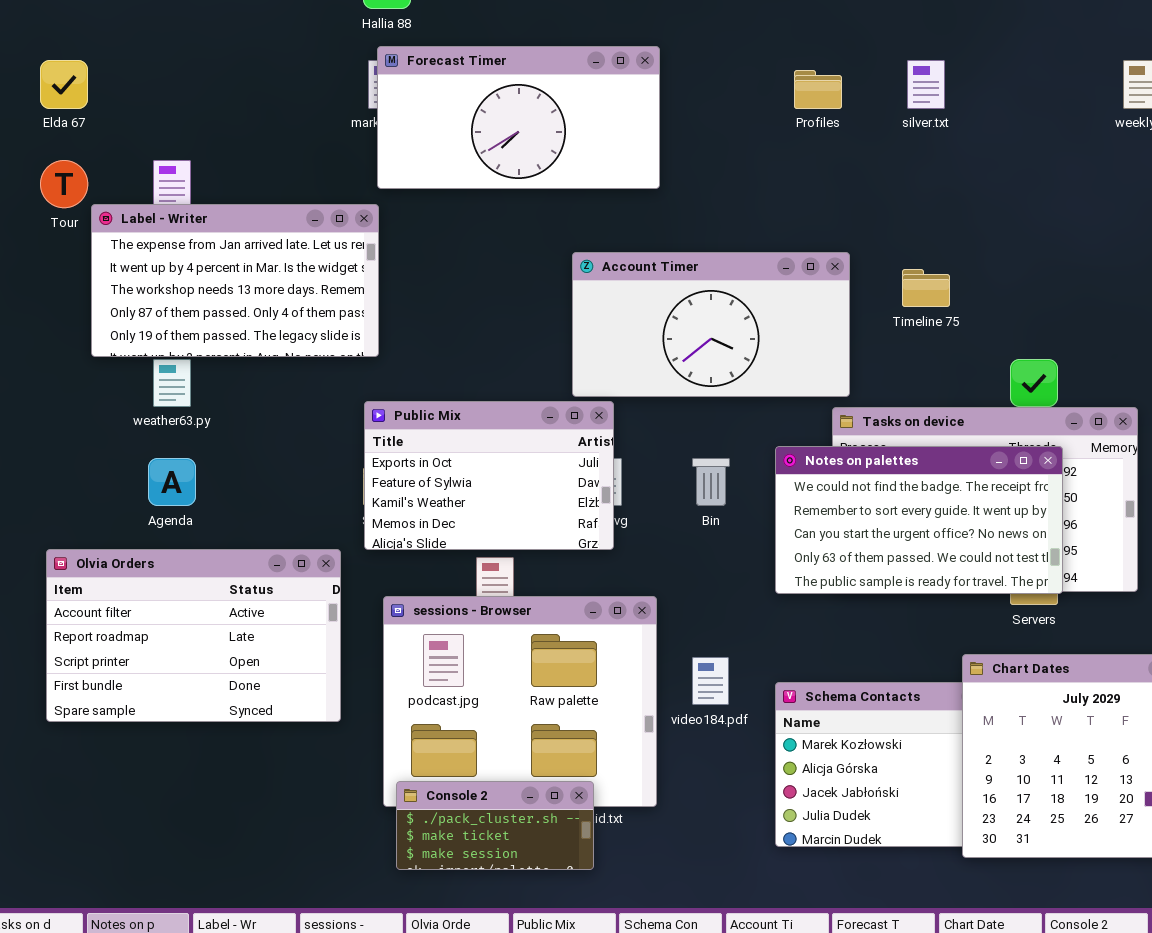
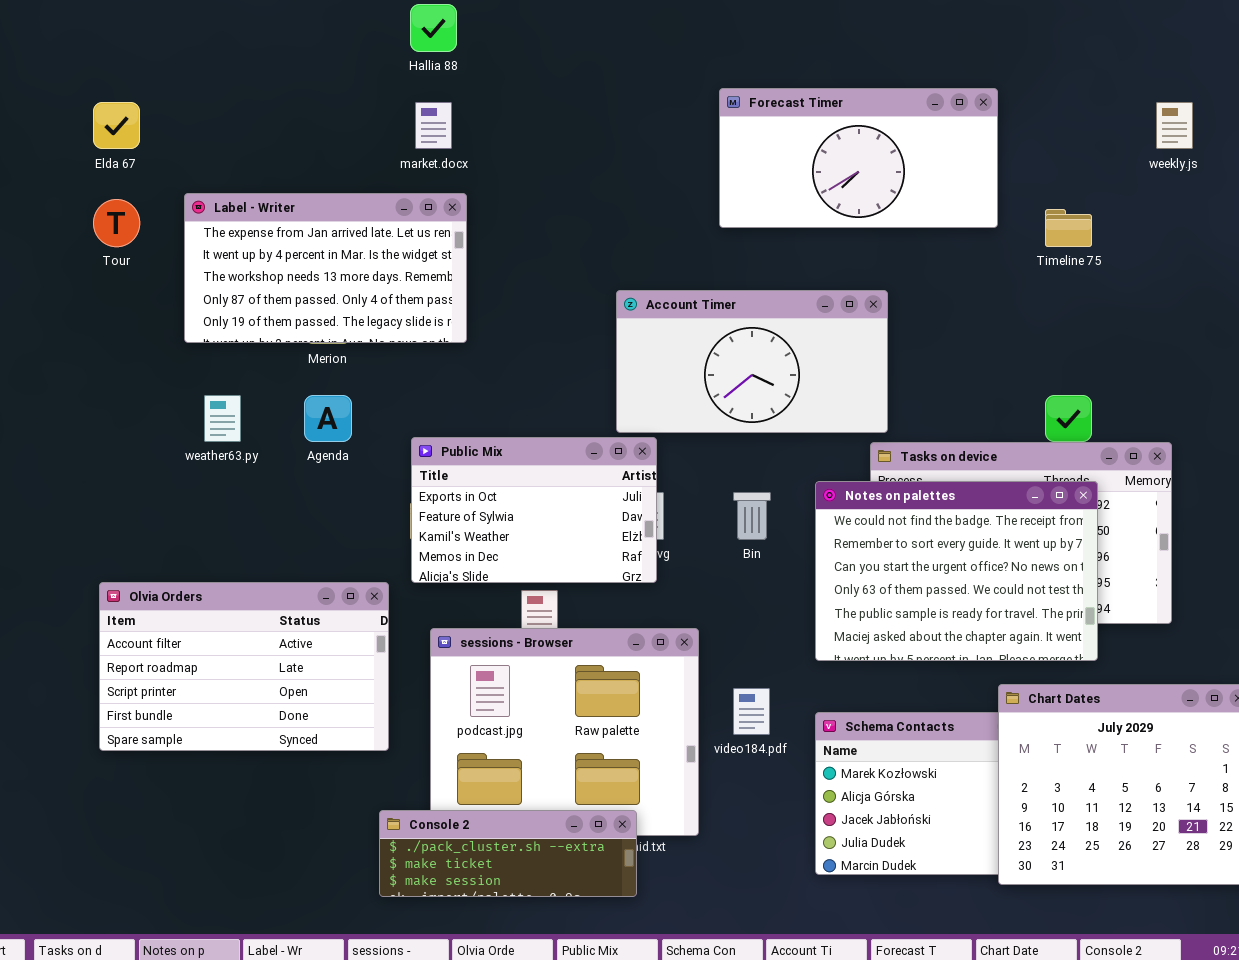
Forecast Timer: [377,46,660,189] -> [719,88,998,228], moved
Label - Writer: [91,204,379,357] -> [184,193,467,343], moved
Timeline 75: [902,269,950,307] -> [1045,209,1092,247], moved
Notes on palettes: [775,446,1063,594] -> [815,481,1098,661], resized
Agenda: [148,458,196,506] -> [304,395,352,442], moved
Console 2: [396,781,594,870] -> [379,810,637,897], resized

